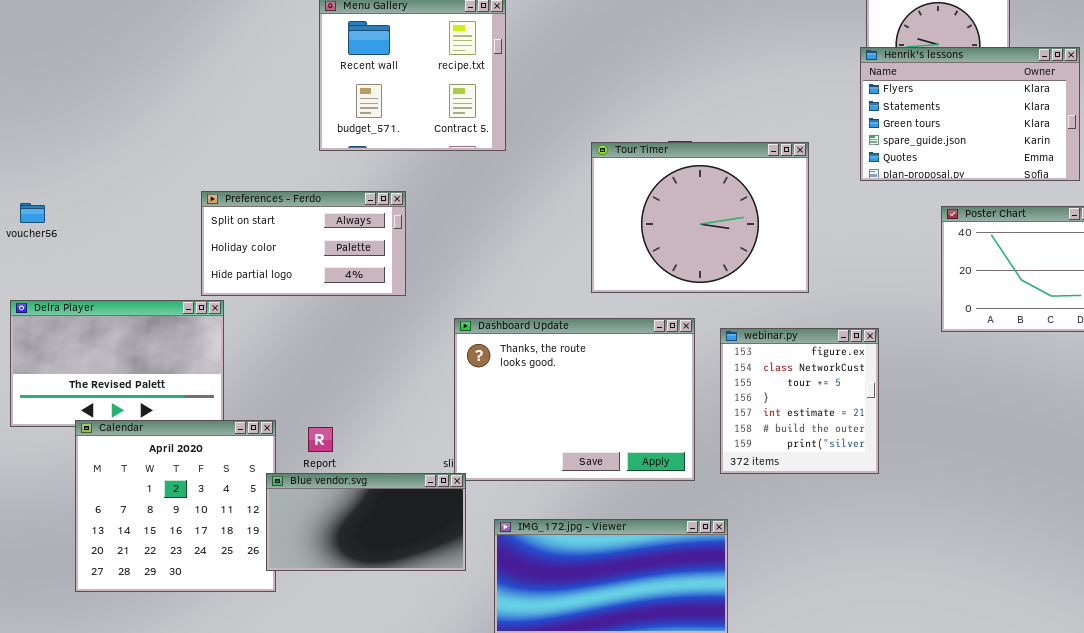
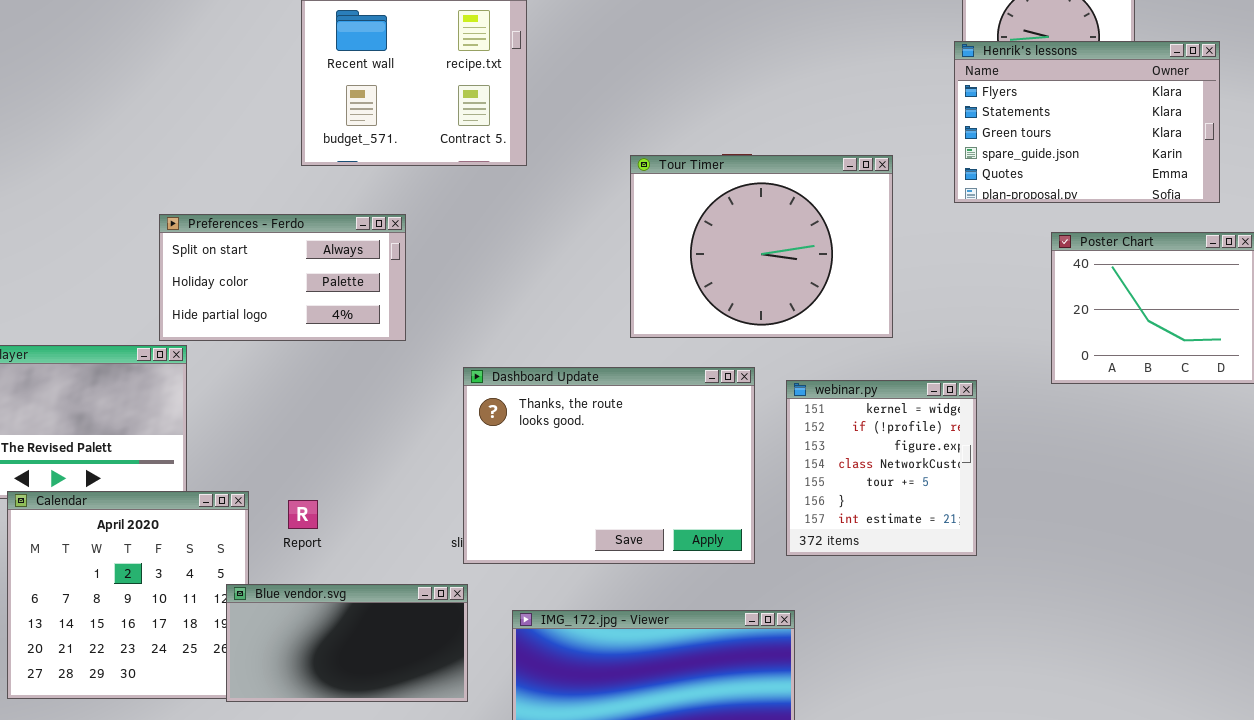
webinar.py: [720,328,879,474] -> [786,380,977,556], scrolled up 2 rows
Blue vendor.svg: [266,473,466,571] -> [226,584,468,702], moved

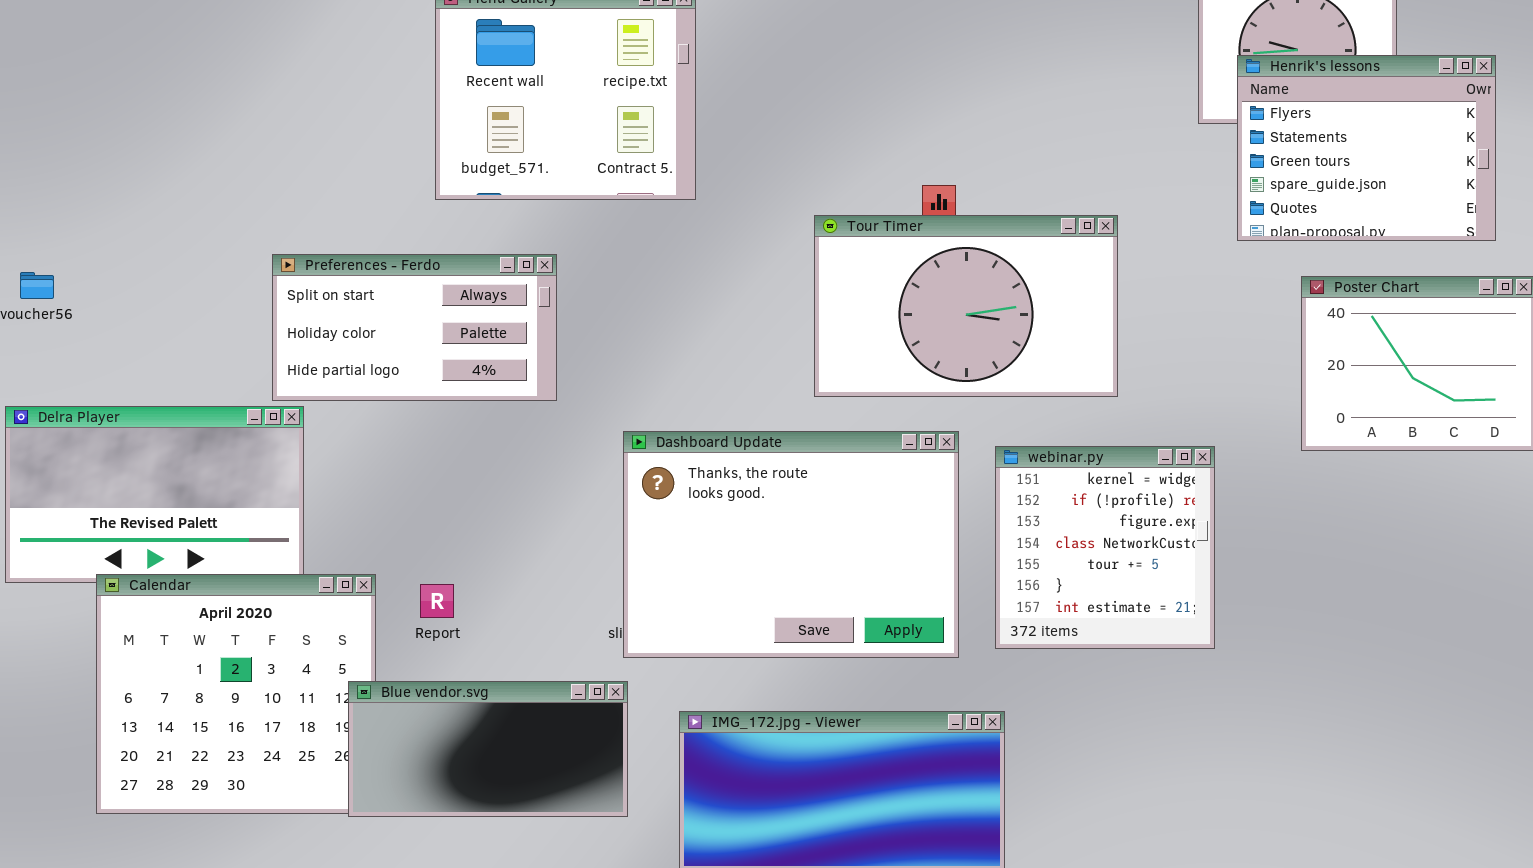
Henrik's lessons: [954,41,1220,203] -> [1237,55,1496,241], resized
Tour Timer: [630,155,893,338] -> [814,215,1118,397], resized

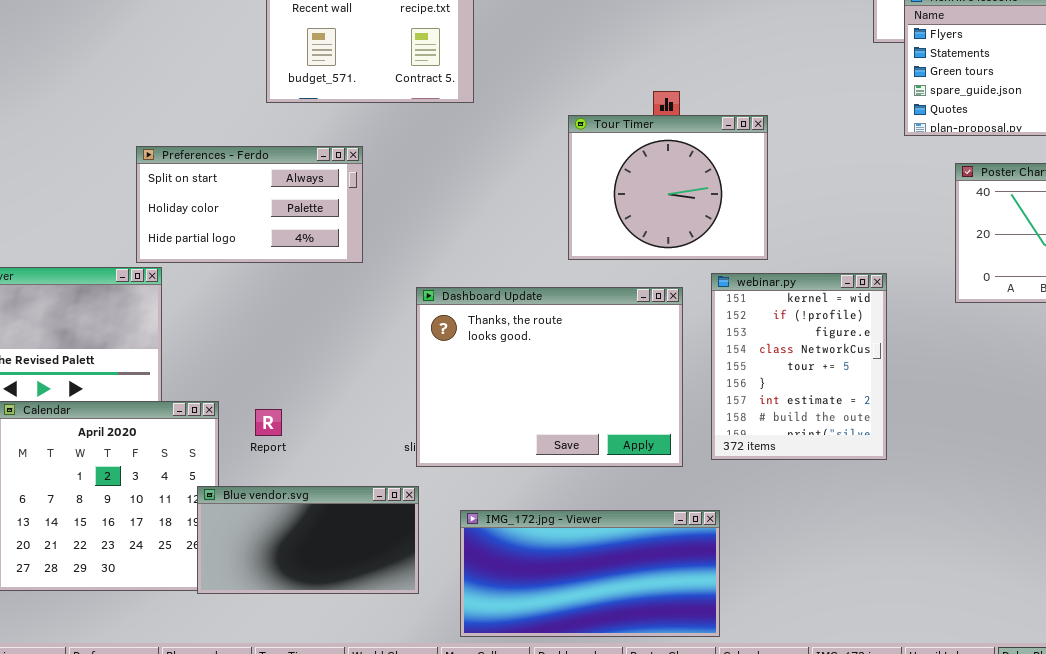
Tour Timer: [814,215,1118,397] -> [568,115,768,260], resized
webinar.py: [995,446,1215,649] -> [711,273,887,460], resized

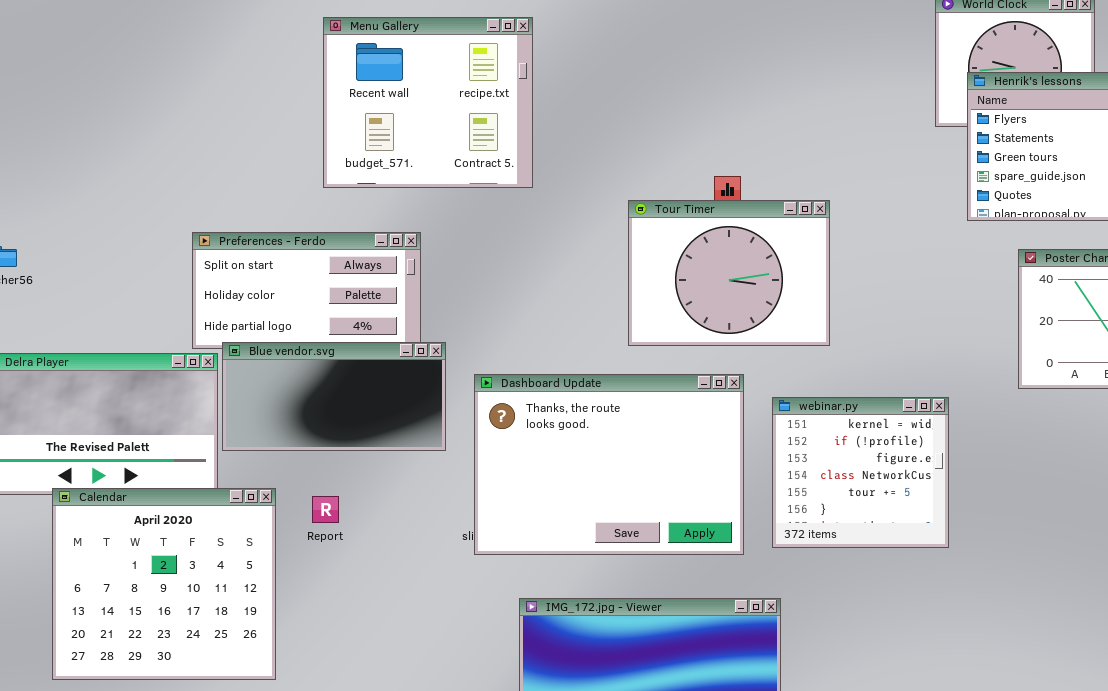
webinar.py: [711,273,887,460] -> [772,397,949,548], resized
Blue vendor.svg: [197,486,419,594] -> [222,342,446,451], moved

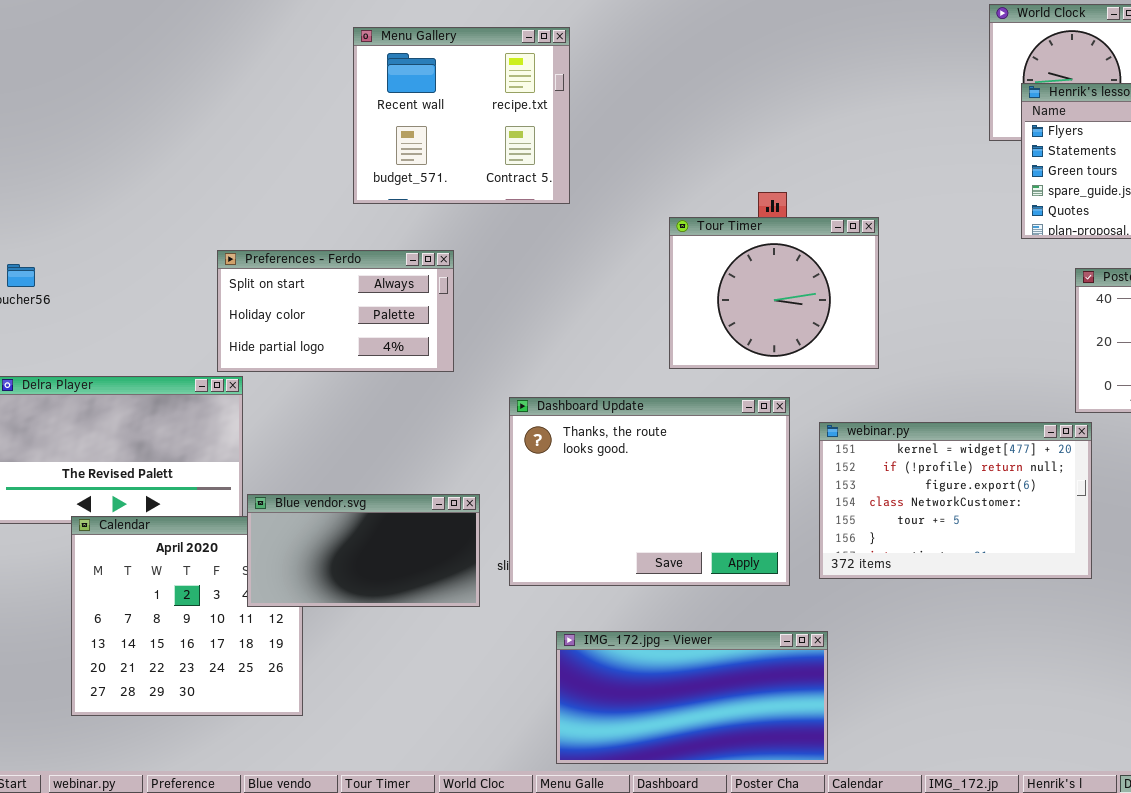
Blue vendor.svg: [222,342,446,451] -> [247,494,480,607], moved
webinar.py: [772,397,949,548] -> [819,422,1092,579], resized

